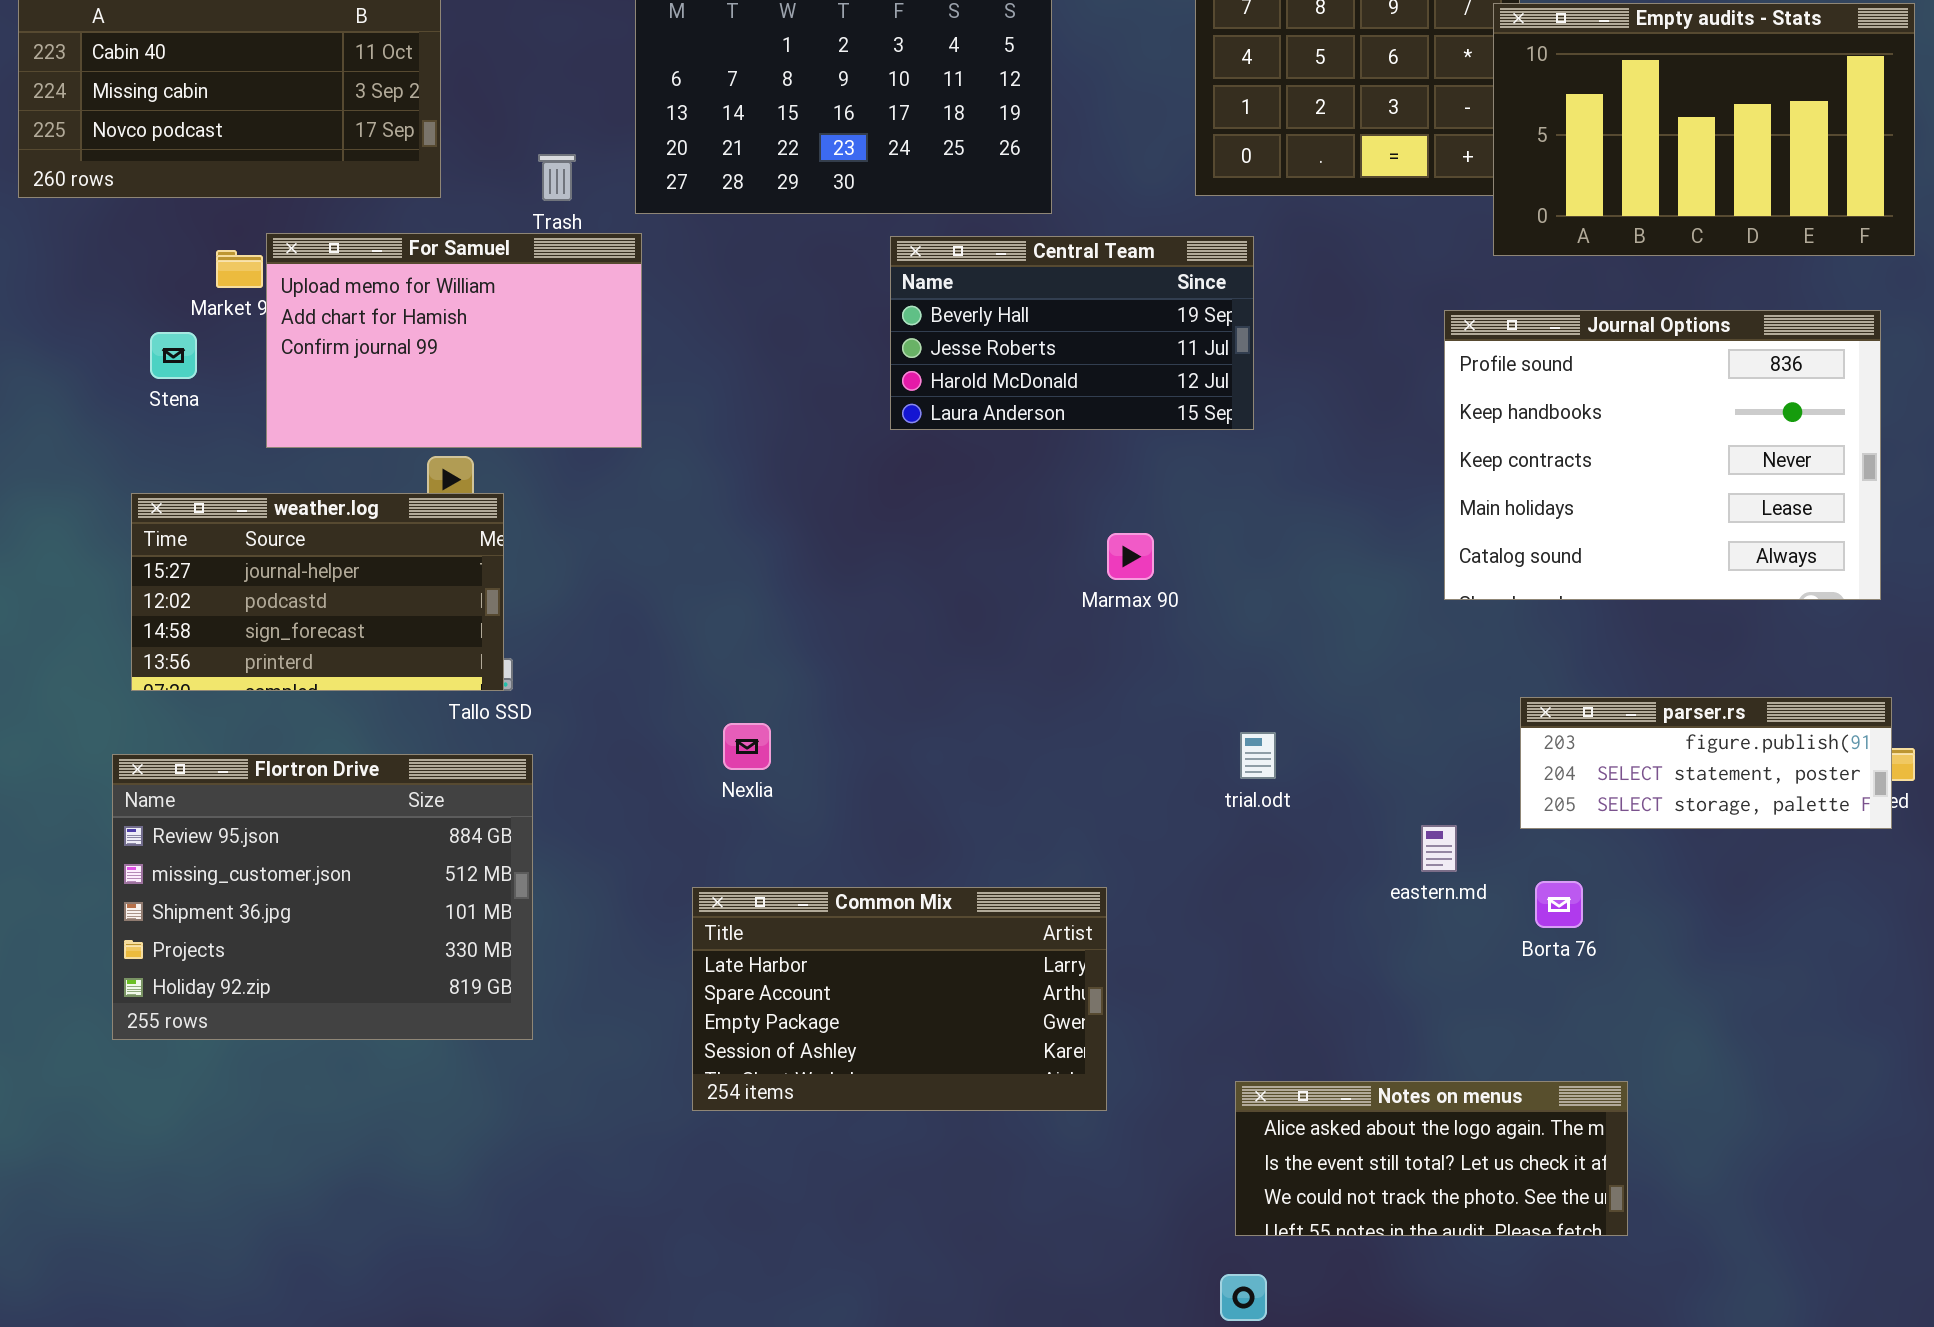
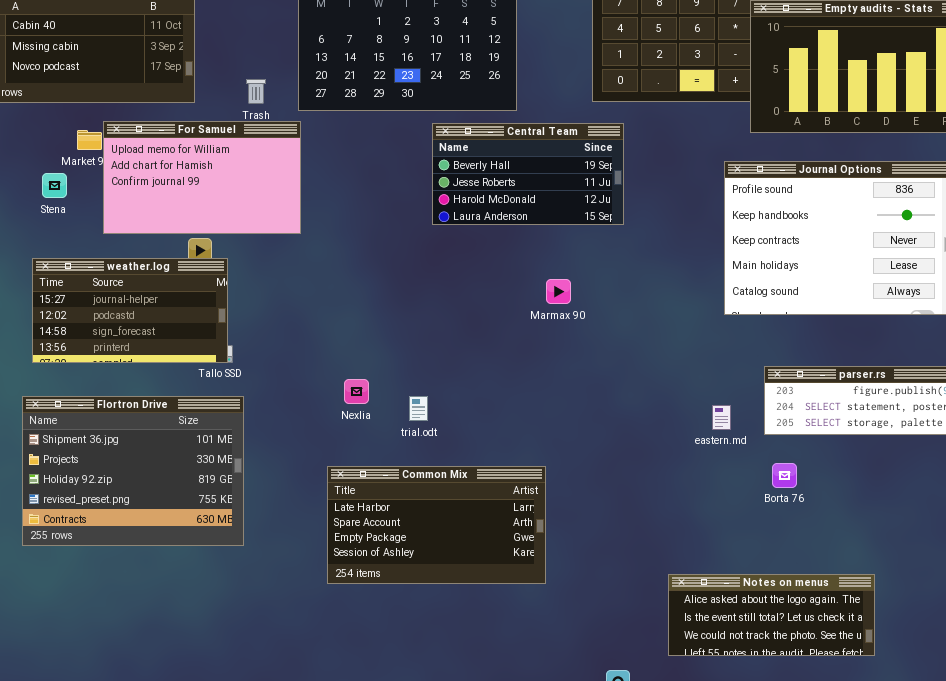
trial.odt: [1240,732,1276,779] -> [409,396,428,421], moved
Flortron Drive: [112,754,533,1040] -> [22,396,244,546], scrolled down 2 rows
eastern.md: [1421,825,1457,872] -> [712,405,731,430], moved
Notes on menus: [1235,1081,1628,1236] -> [668,574,875,656], moved

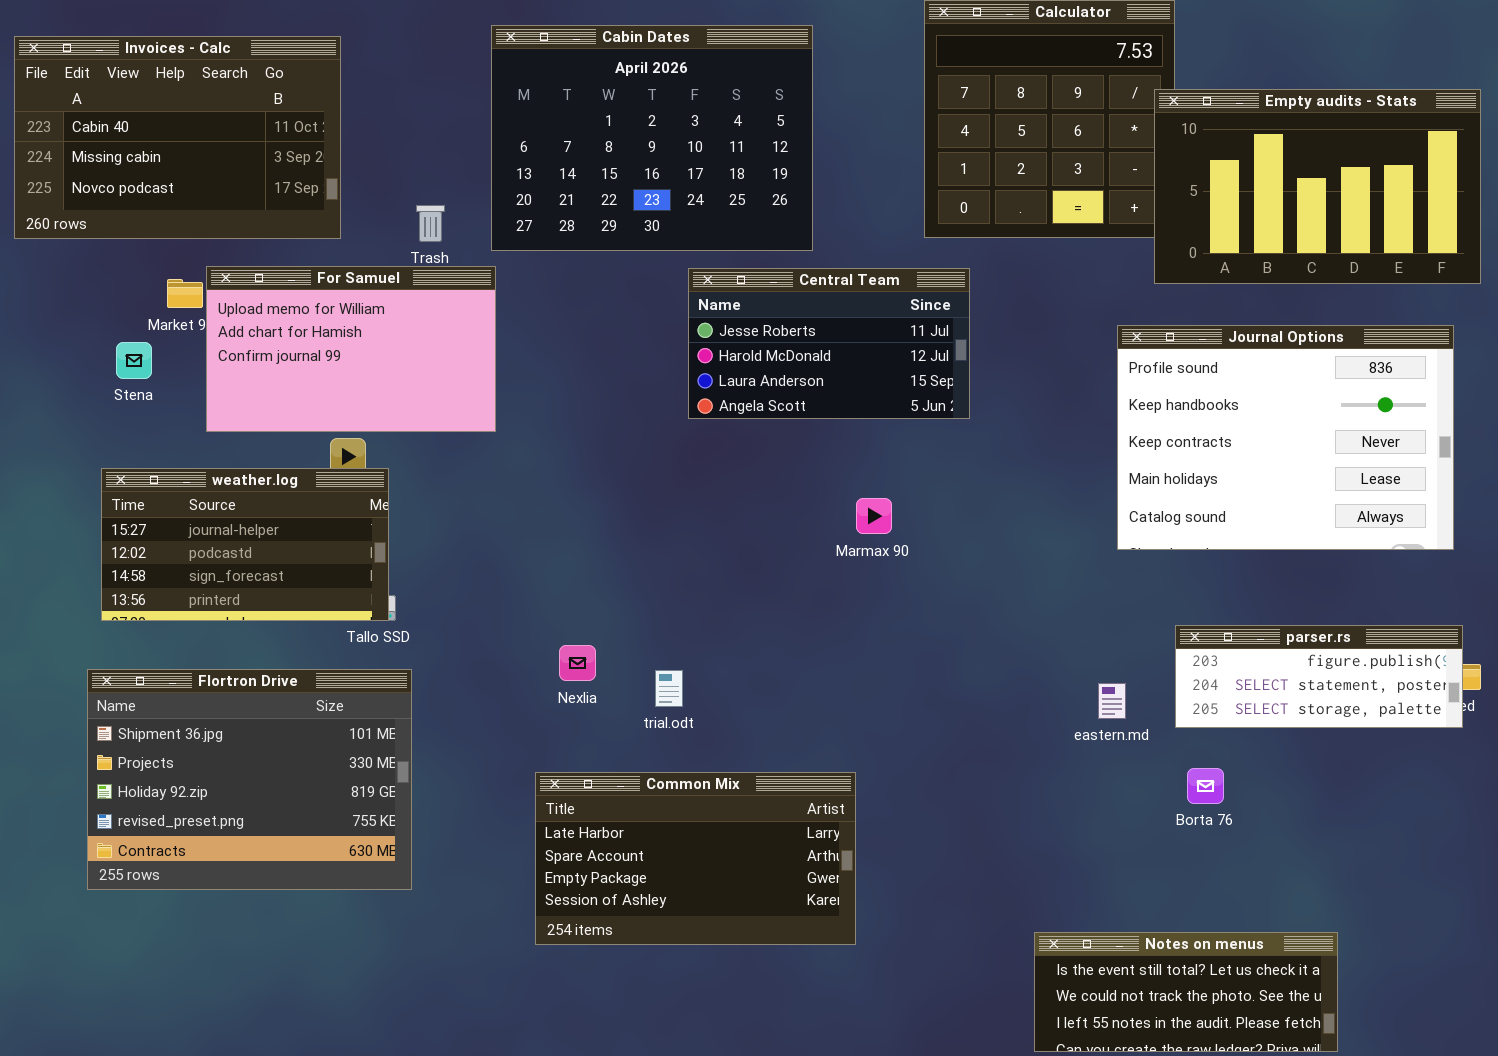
Central Team: [432,123,624,225] -> [688,268,970,419], scrolled down 1 row
Notes on menus: [668,574,875,656] -> [1034,932,1338,1052], scrolled down 1 row

